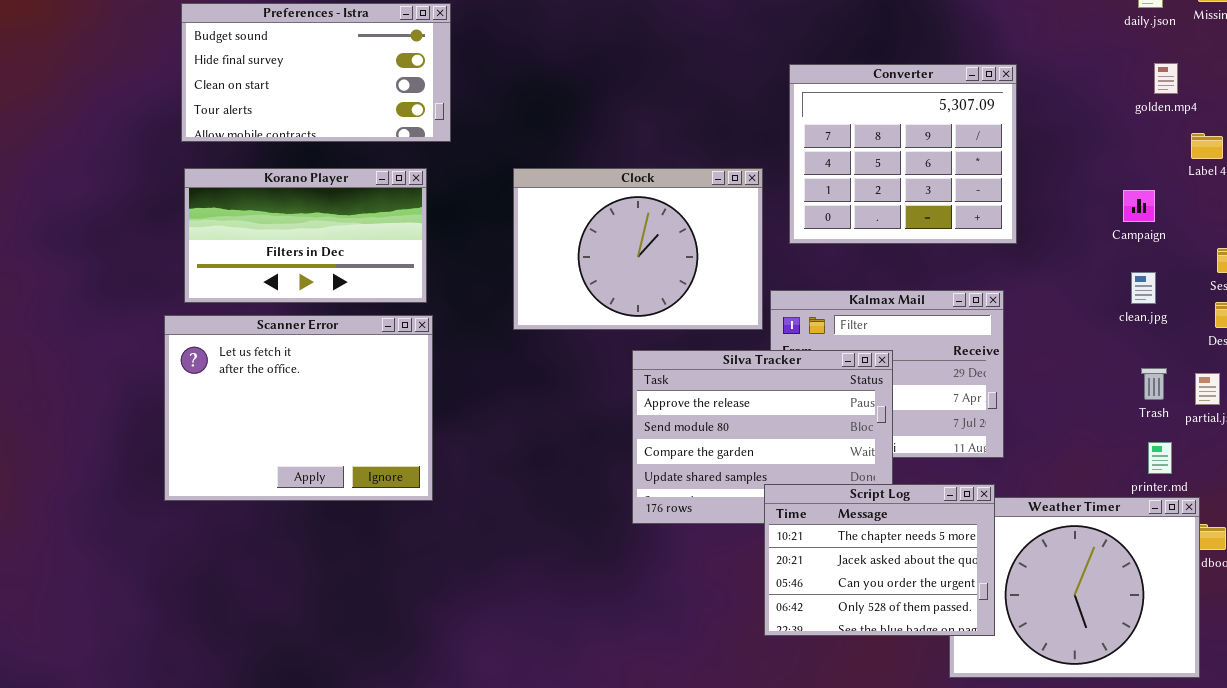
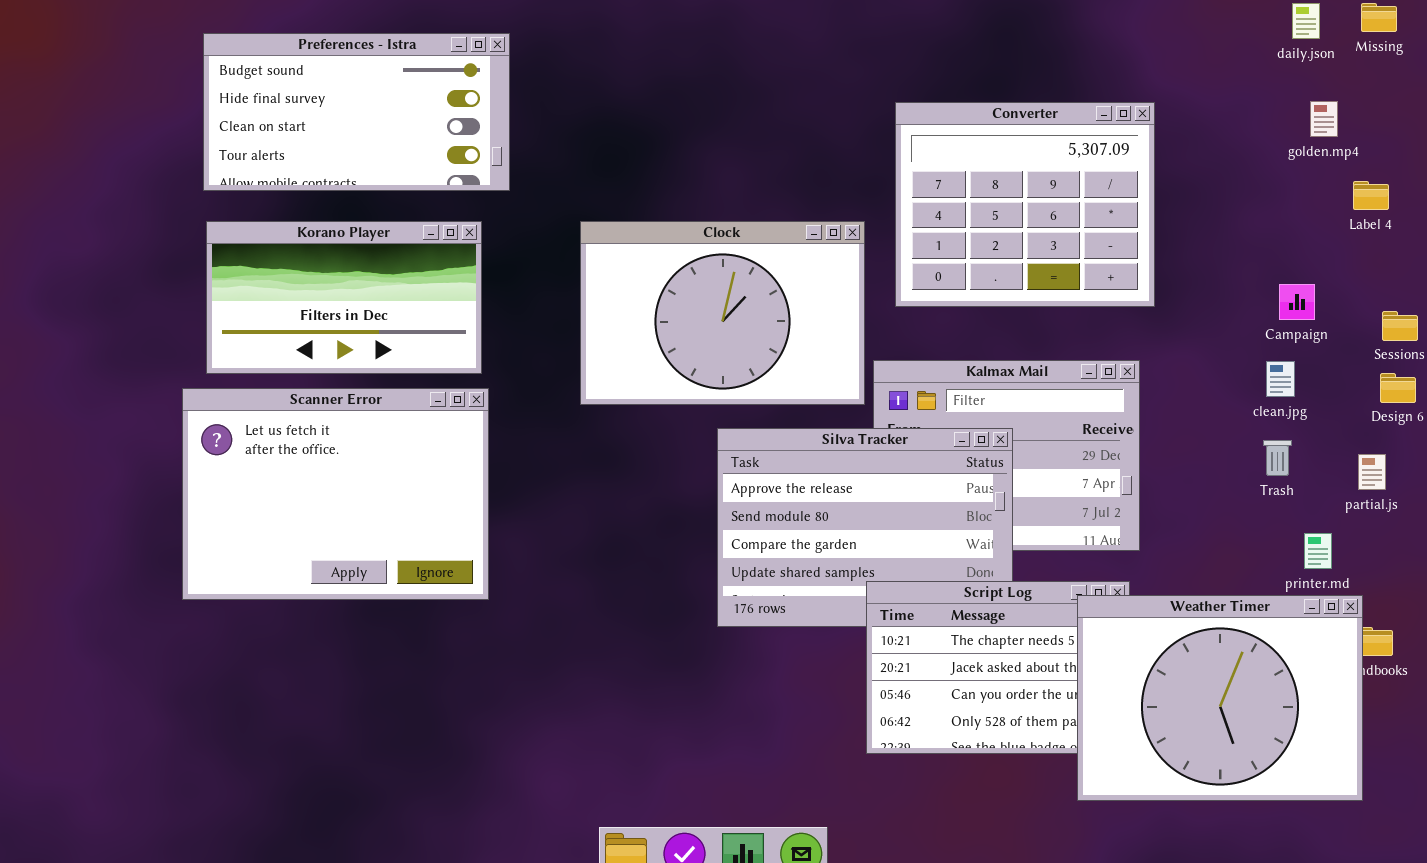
Campaign: [1123,190,1155,222] -> [1279,284,1315,320], moved
clean.jpg: [1131,272,1156,304] -> [1266,361,1295,397], moved
Trash: [1141,368,1167,400] -> [1263,440,1292,476], moved
Weather Timer: [949,497,1200,678] -> [1077,595,1363,801], raised

